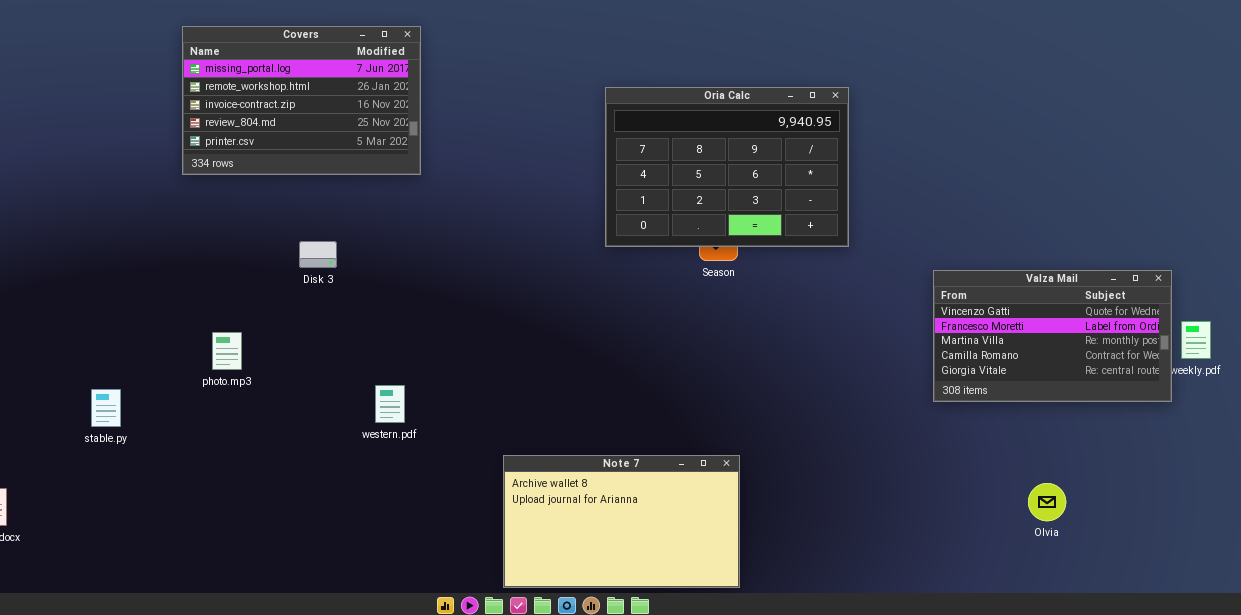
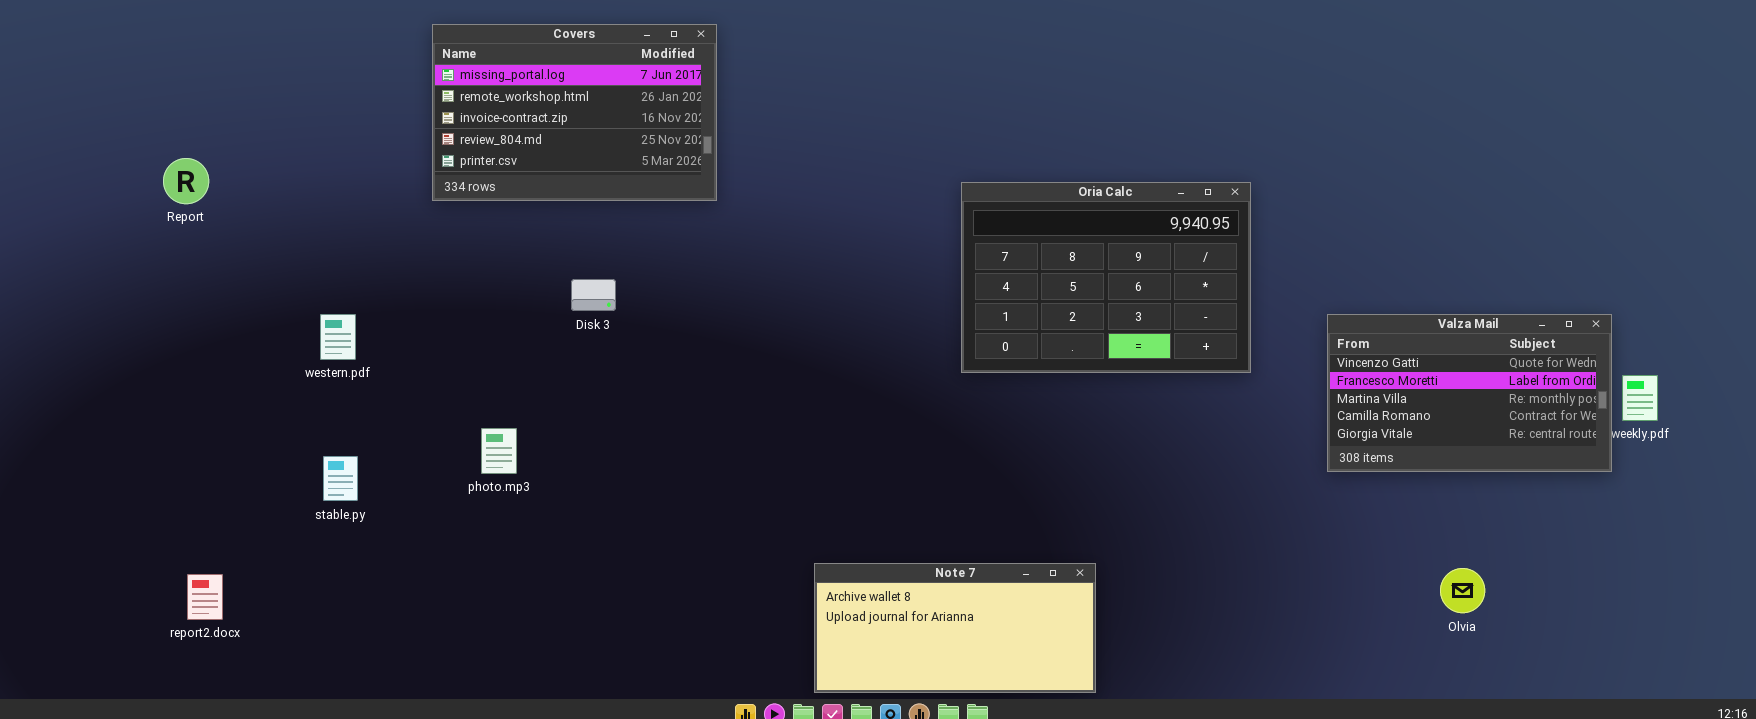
Oria Calc: [605,87,849,247] -> [961,182,1251,373], moved
photo.mp3: [212,332,242,370] -> [481,428,517,474], moved
western.pdf: [375,385,405,423] -> [320,314,356,360], moved
Note 7: [503,455,740,588] -> [814,563,1096,693], resized

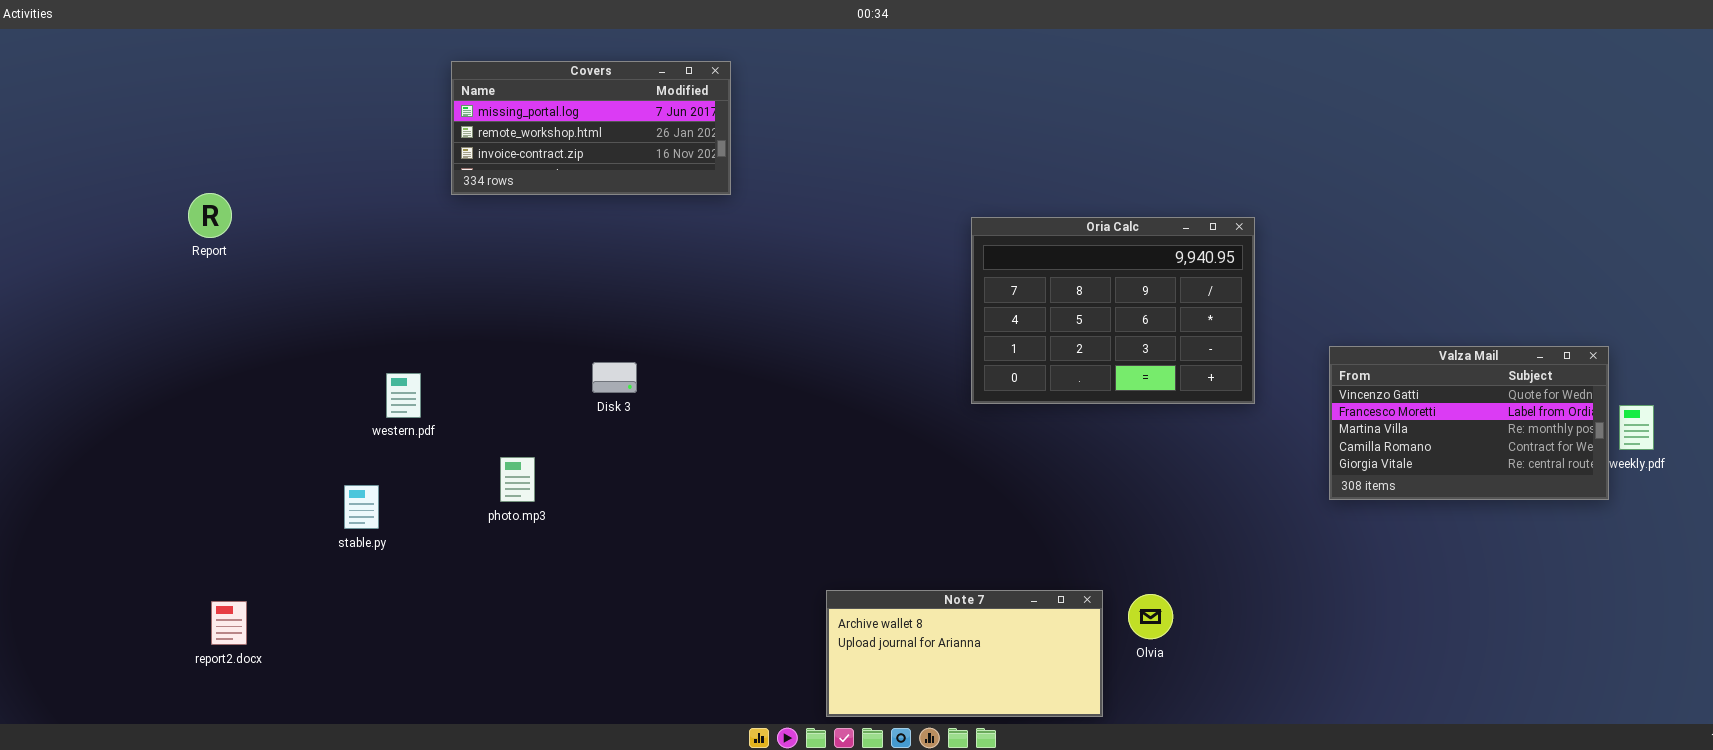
Covers: [432,24,717,201] -> [451,61,731,195], resized
Disk 3: [571,279,616,311] -> [592,362,637,393], moved
western.pdf: [320,314,356,360] -> [386,373,421,418], moved
Olvia: [1440,568,1485,613] -> [1128,594,1173,639], moved

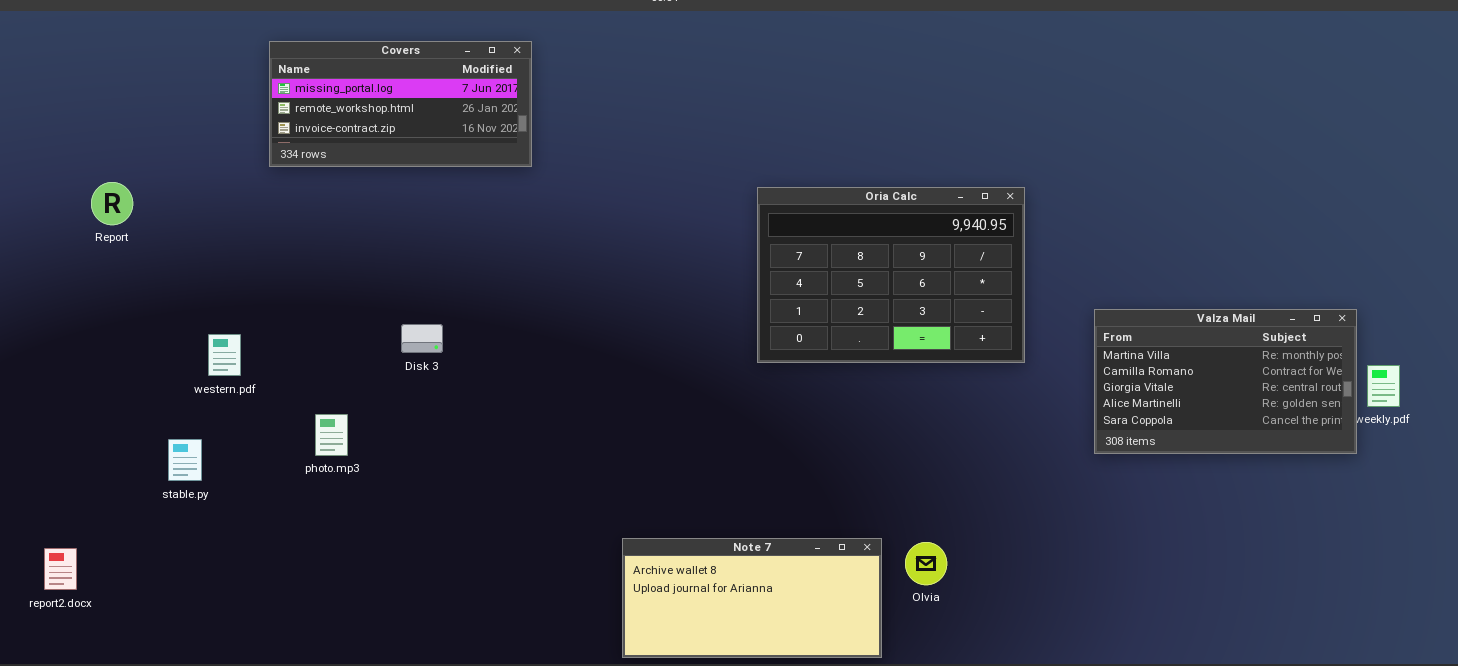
Report: [188,193,232,238] -> [91,182,133,225], moved
Valza Mail: [1329,346,1609,500] -> [1094,309,1357,454], scrolled down 2 rows

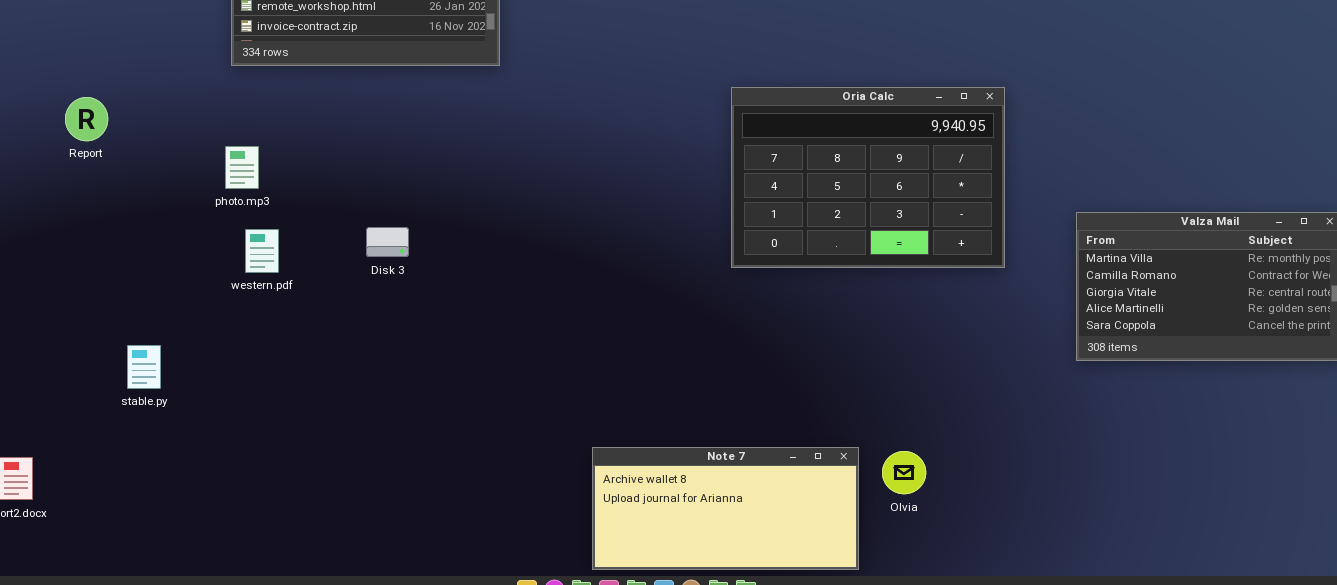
Report: [91,182,133,225] -> [65,97,108,141], moved
western.pdf: [208,334,241,376] -> [245,229,279,273], moved
photo.mp3: [315,414,348,456] -> [225,146,259,189], moved

